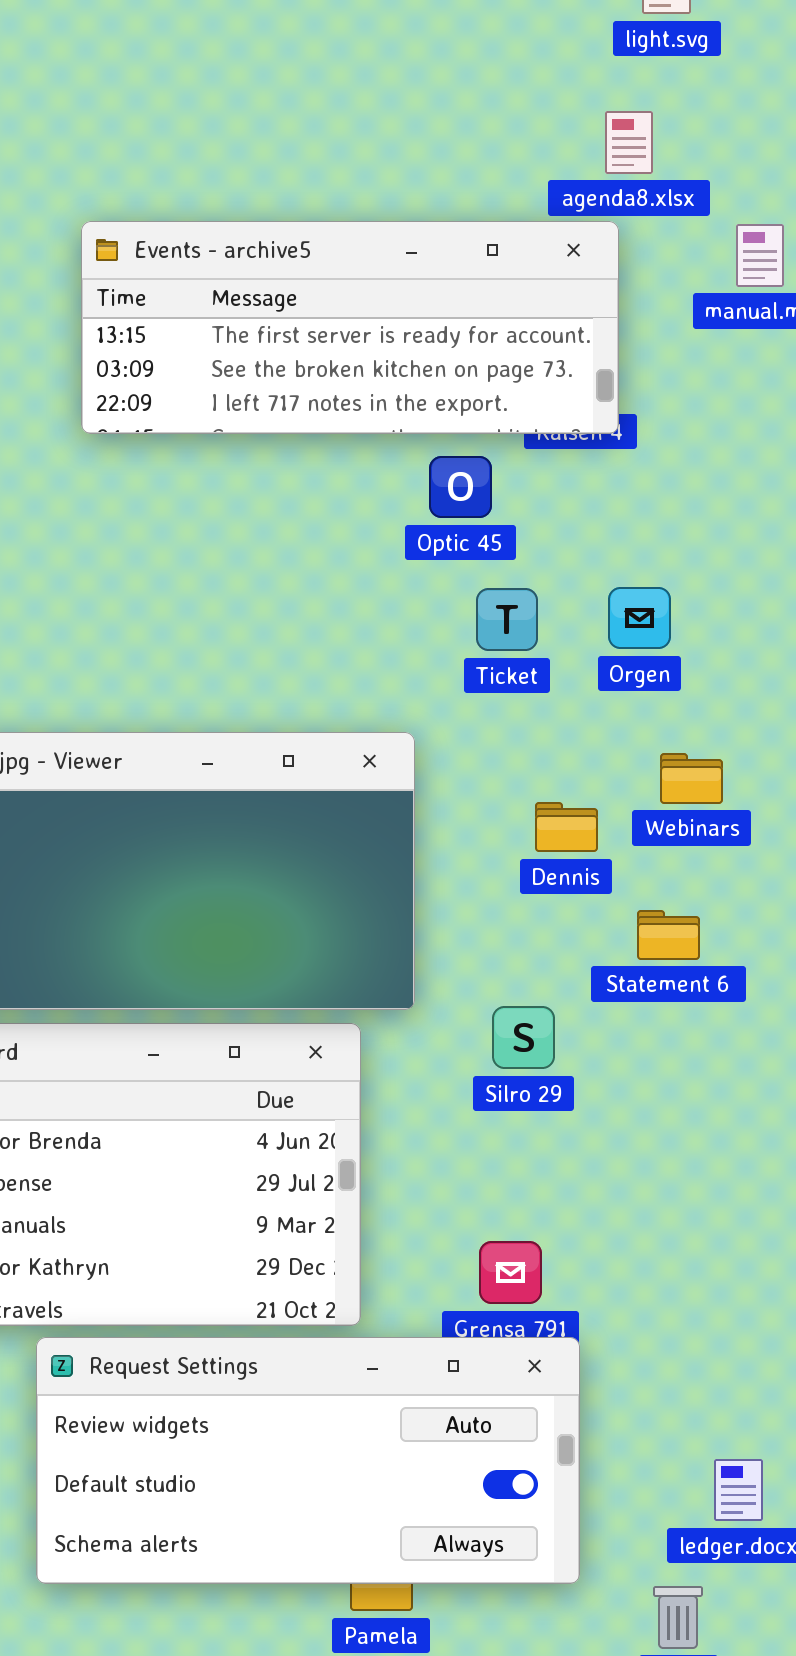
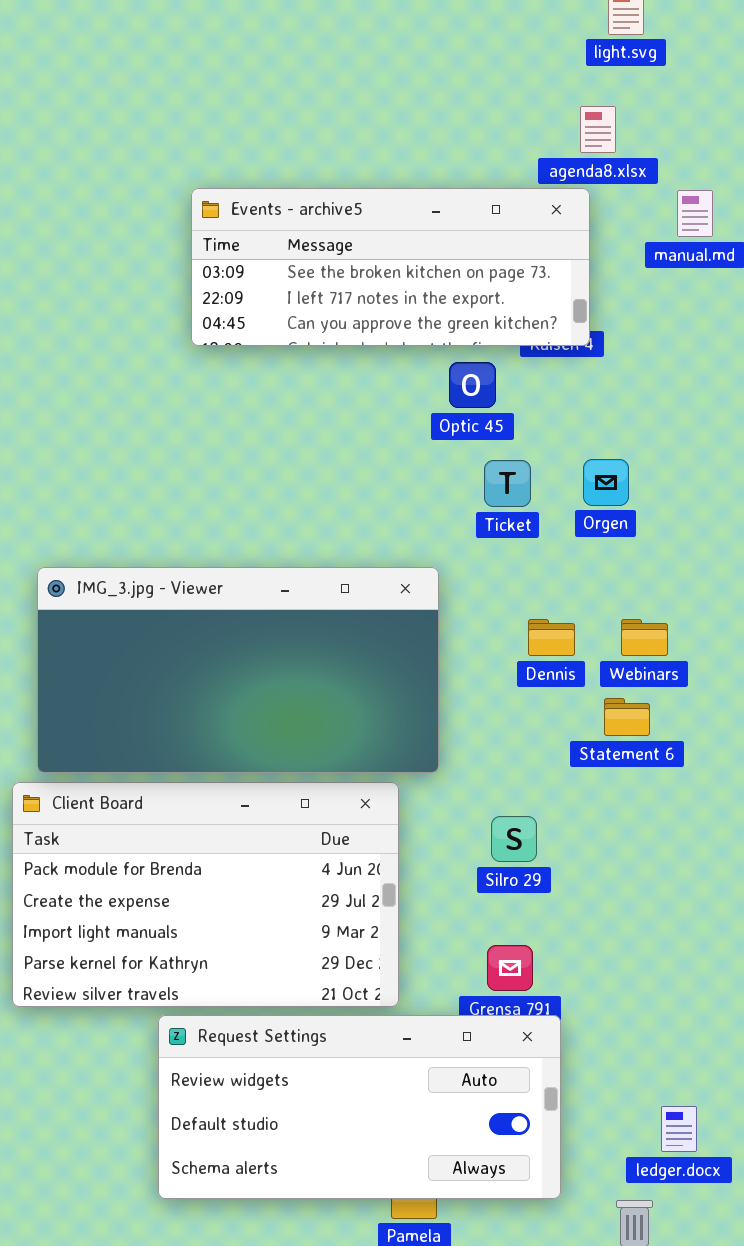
Events - archive5: [81,221,619,434] -> [191,188,590,346], scrolled down 1 row
Webinars: [660,753,723,804] -> [621,619,668,656], moved
Silro 29: [492,1006,555,1069] -> [491,816,537,862], moved

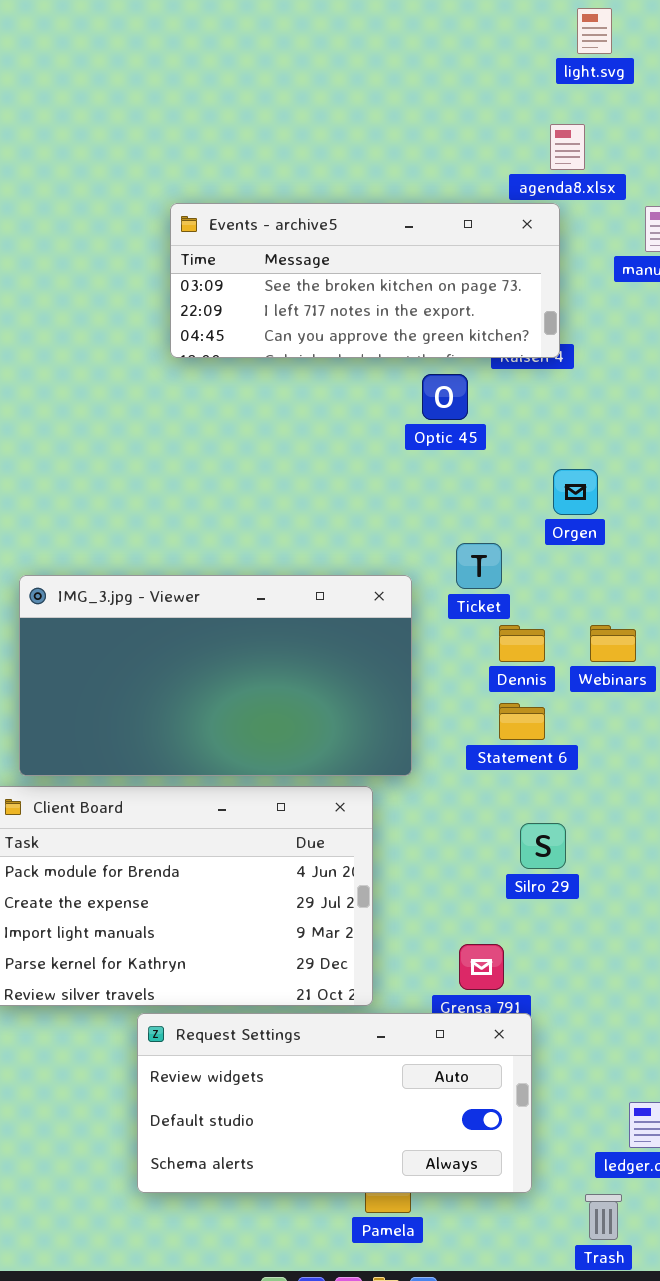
Ticket: [484,460,531,507] -> [456,543,502,589], moved
Statement 6: [604,698,650,736] -> [499,703,545,740], moved
Silro 29: [491,816,537,862] -> [520,823,566,869], moved

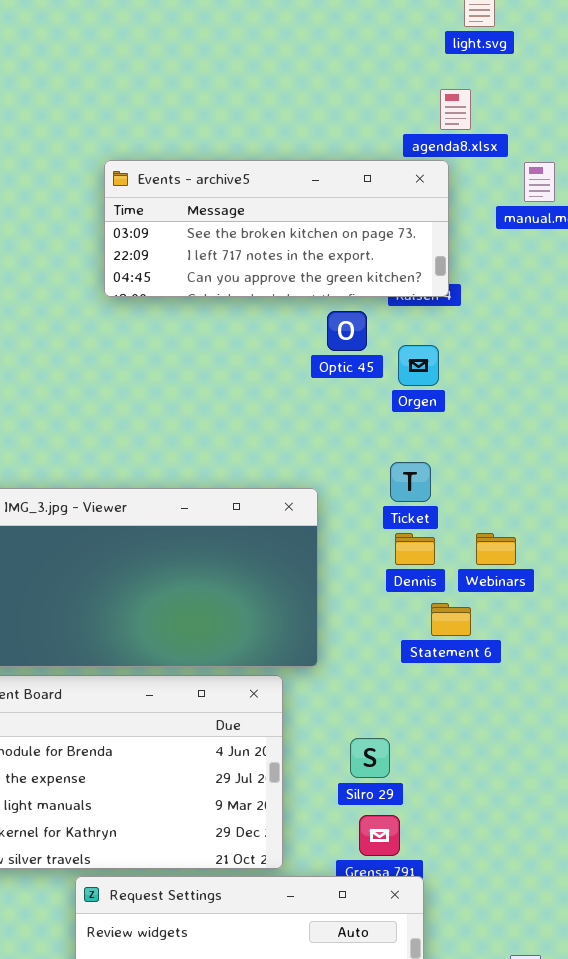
Orgen: [553,469,598,515] -> [398,345,439,386], moved
Ticket: [456,543,502,589] -> [390,462,431,502], moved
Statement 6: [499,703,545,740] -> [431,603,471,636], moved
Silro 29: [520,823,566,869] -> [350,738,390,778], moved

